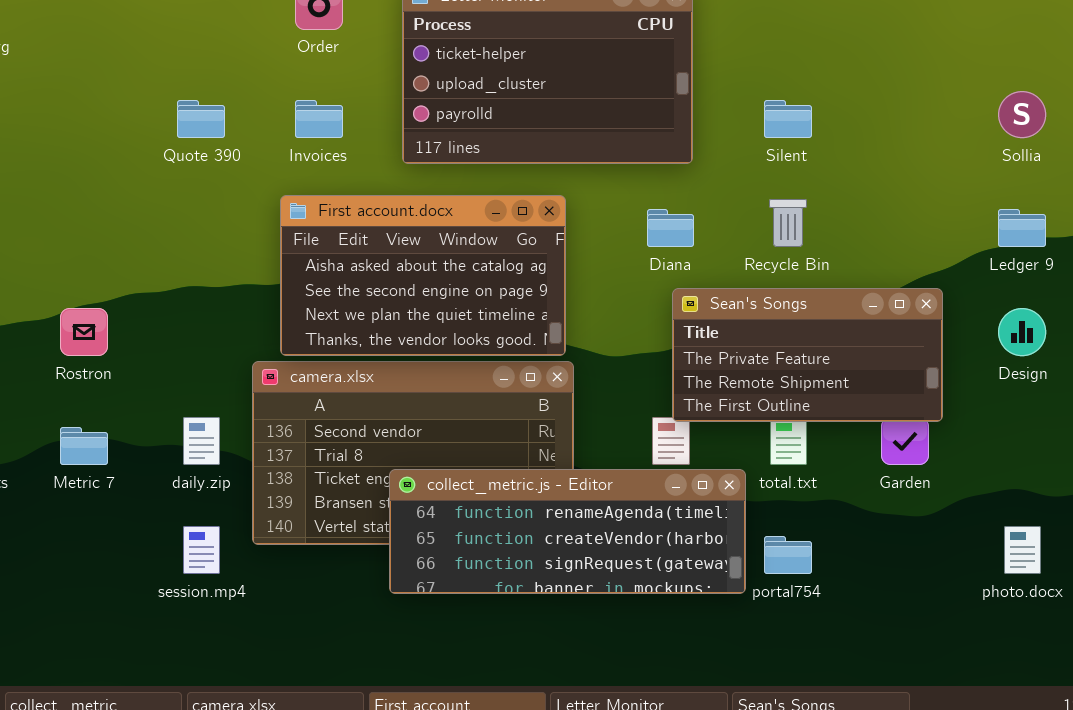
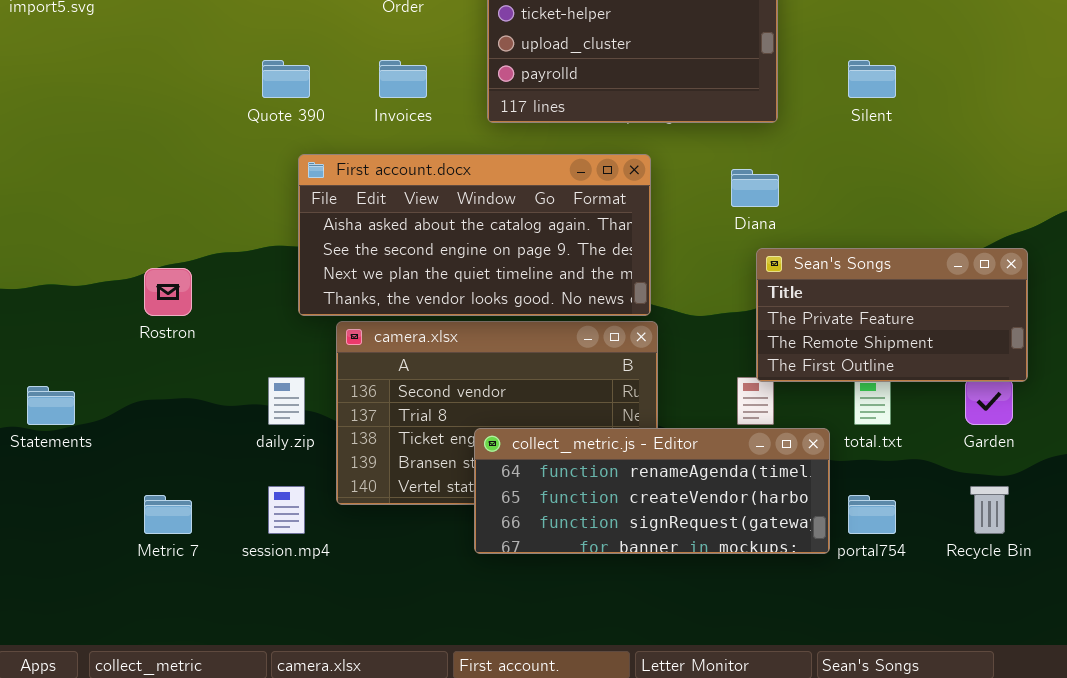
First account.docx: [280,195,566,356] -> [298,154,651,316], resized
Recycle Bin: [769,199,807,247] -> [970,486,1009,534], moved
Metric 7: [60,427,108,465] -> [144,495,192,534], moved

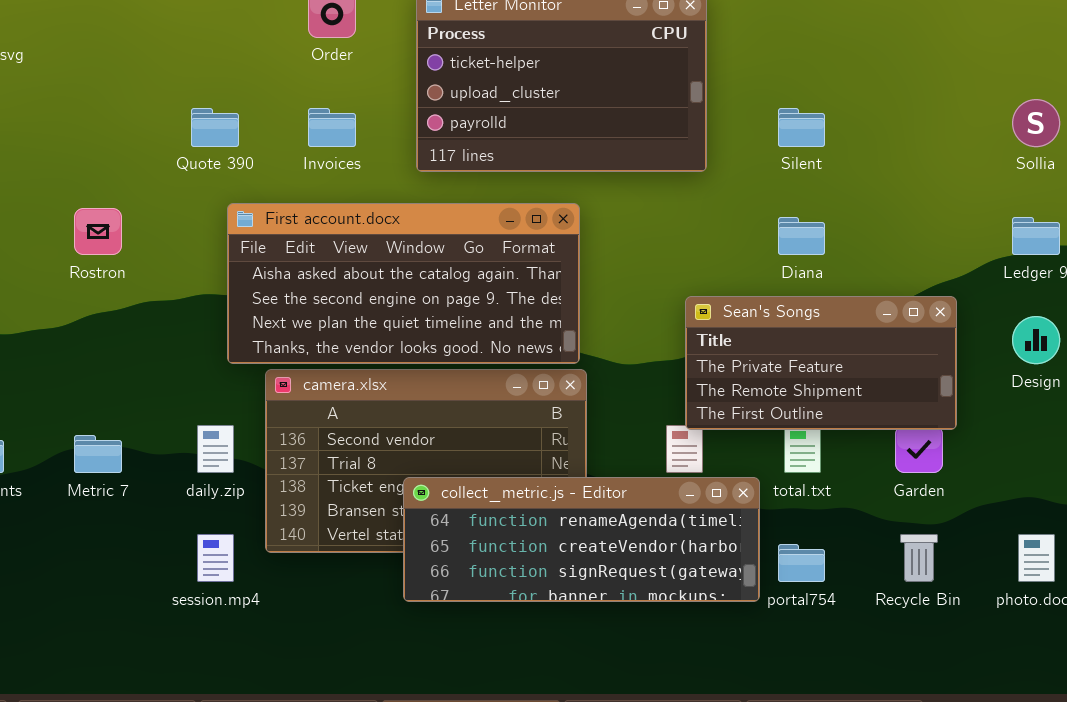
Diana: [731,169,779,207] -> [778,217,825,255], moved
Rostron: [144,268,192,316] -> [74,208,122,255], moved
Metric 7: [144,495,192,534] -> [74,435,122,473], moved

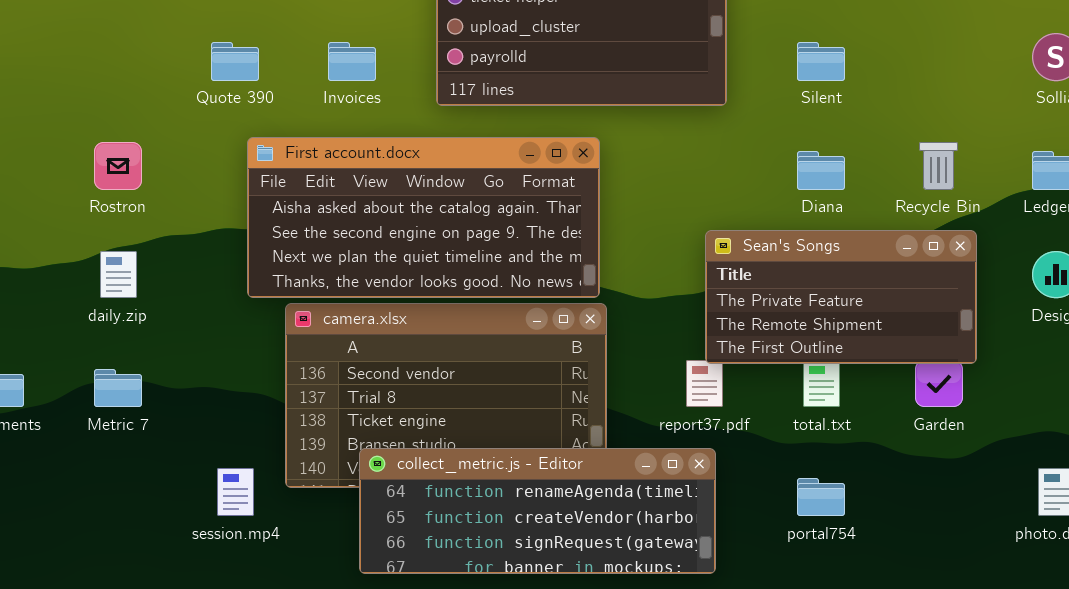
daily.zip: [197,425,234,473] -> [100,251,137,298], moved
collect_metric.js - Editor: [403,477,760,602] -> [359,448,716,574], moved
Recycle Bin: [900,534,938,582] -> [919,142,958,190], moved

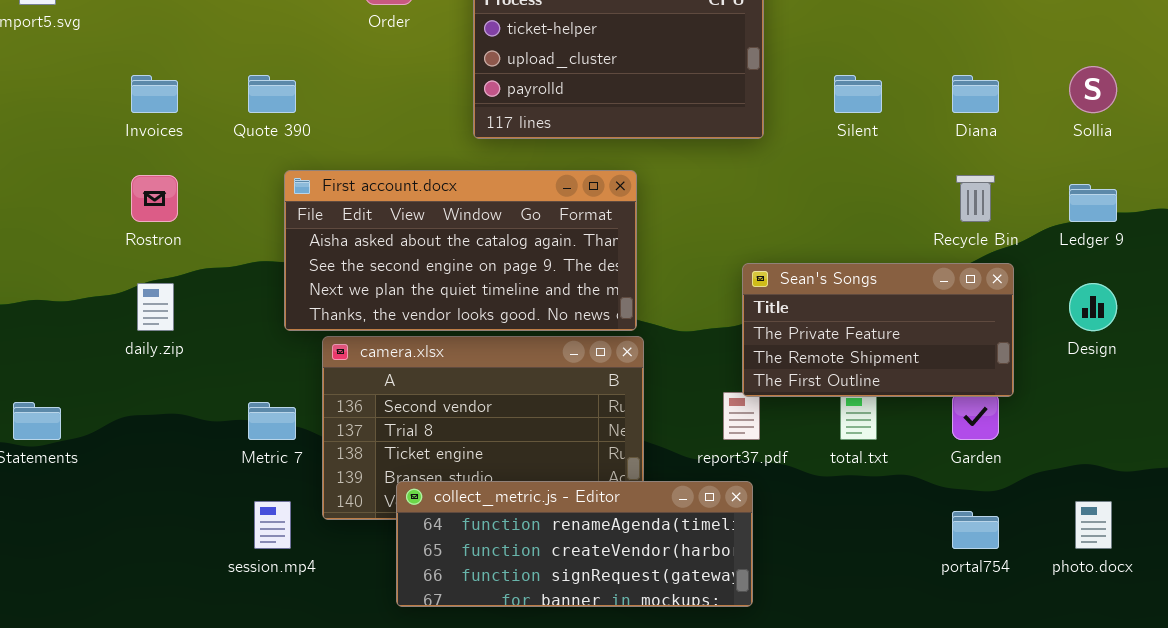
Invoices: [328,42,376,81] -> [131,75,178,113], moved
Diana: [797,151,845,190] -> [952,75,999,113], moved
Metric 7: [94,369,142,407] -> [248,402,296,440], moved
portal754: [797,478,845,516] -> [952,511,999,549], moved

